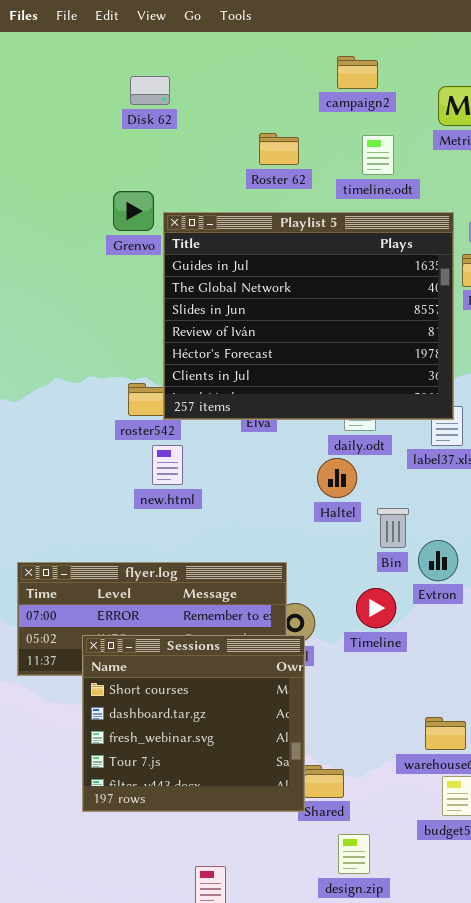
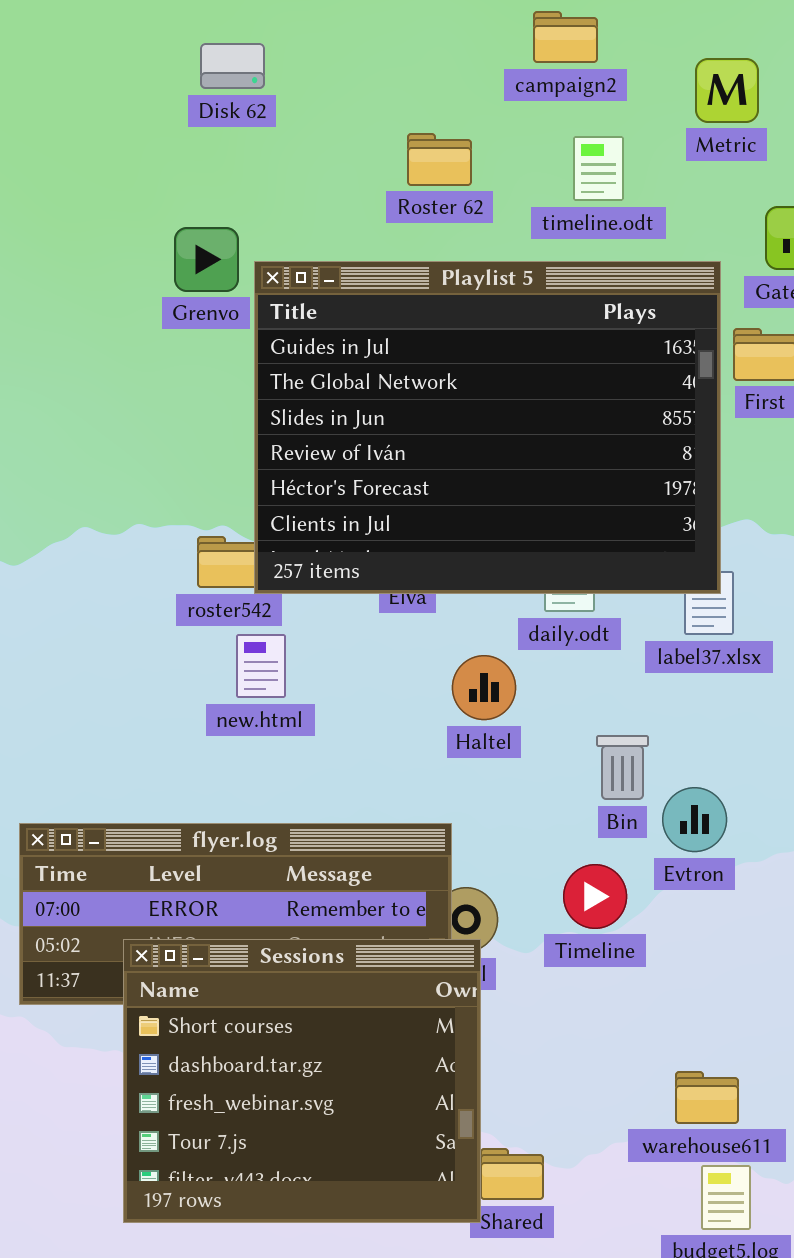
Haltel: [317,458,357,498] -> [452,655,516,720], moved

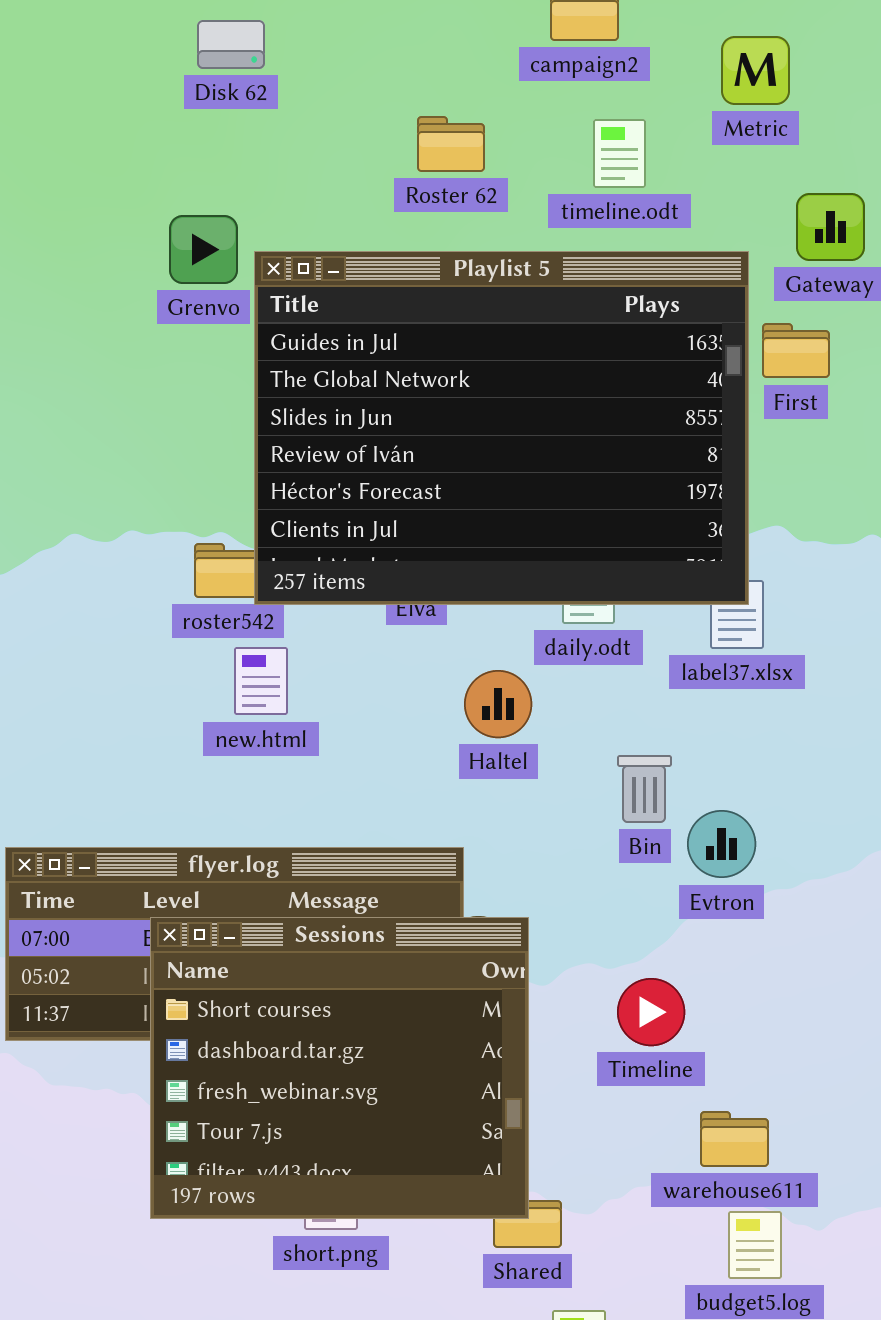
Timeline: [563,864,627,929] -> [617,978,685,1046], moved
Sessions: [123,939,481,1223] -> [150,917,529,1219], moved

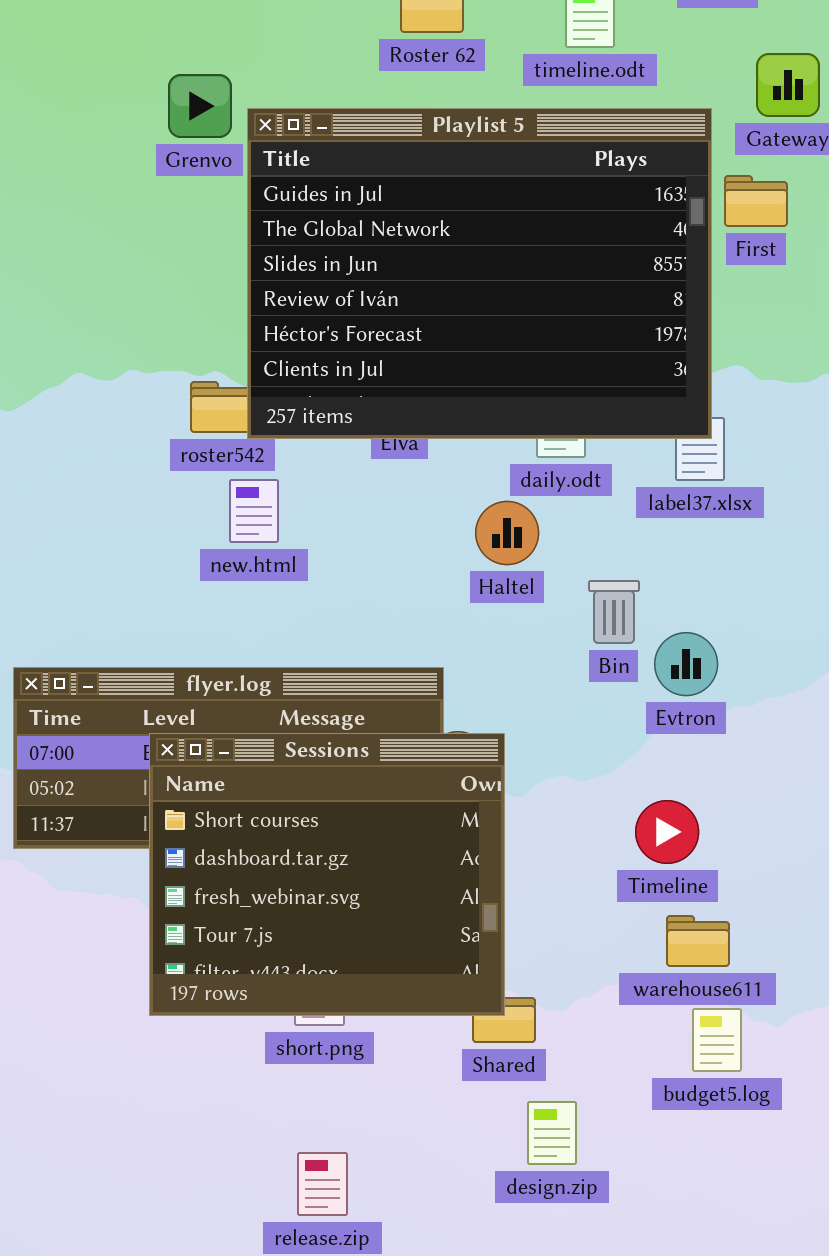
Haltel: [464,670,532,738] -> [475,501,539,565], moved
Timeline: [617,978,685,1046] -> [635,800,699,864], moved

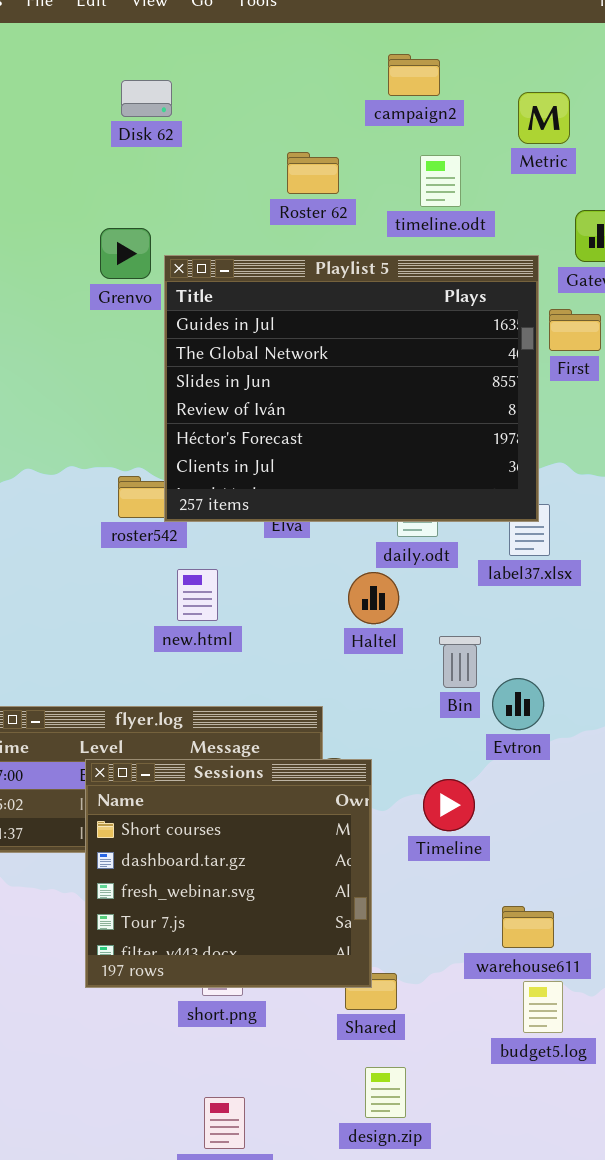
new.html: [229,479,279,543] -> [177,569,218,621], moved
Timeline: [635,800,699,864] -> [423,779,475,831], moved
design.zip: [527,1101,577,1165] -> [365,1067,406,1118], moved

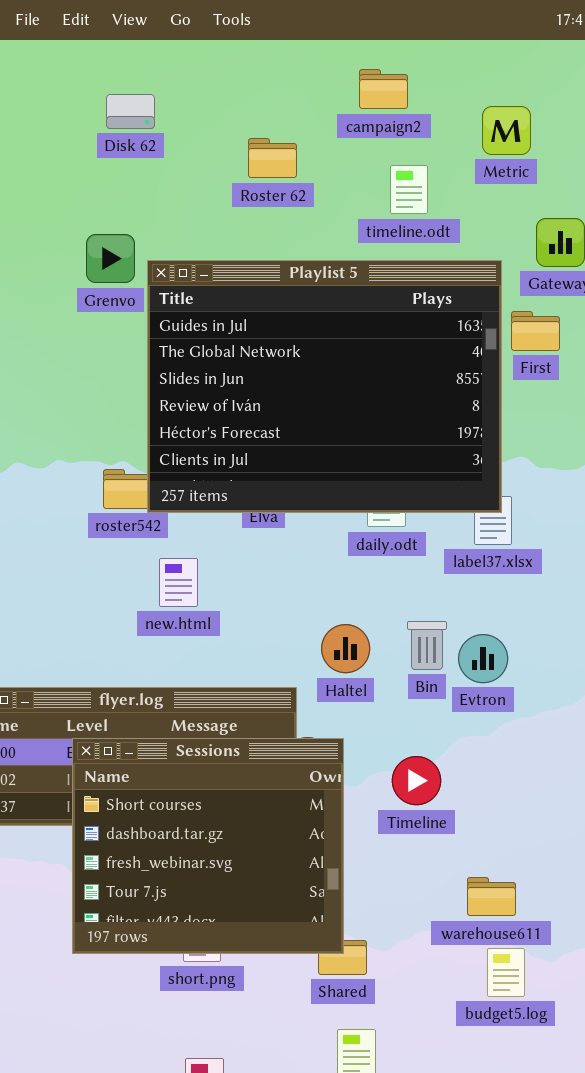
Roster 62: [287,152,339,194] -> [248,138,297,178], moved
Haltel: [348,572,399,624] -> [321,624,370,673], moved
Evtron: [492,678,544,730] -> [458,634,508,683], moved

